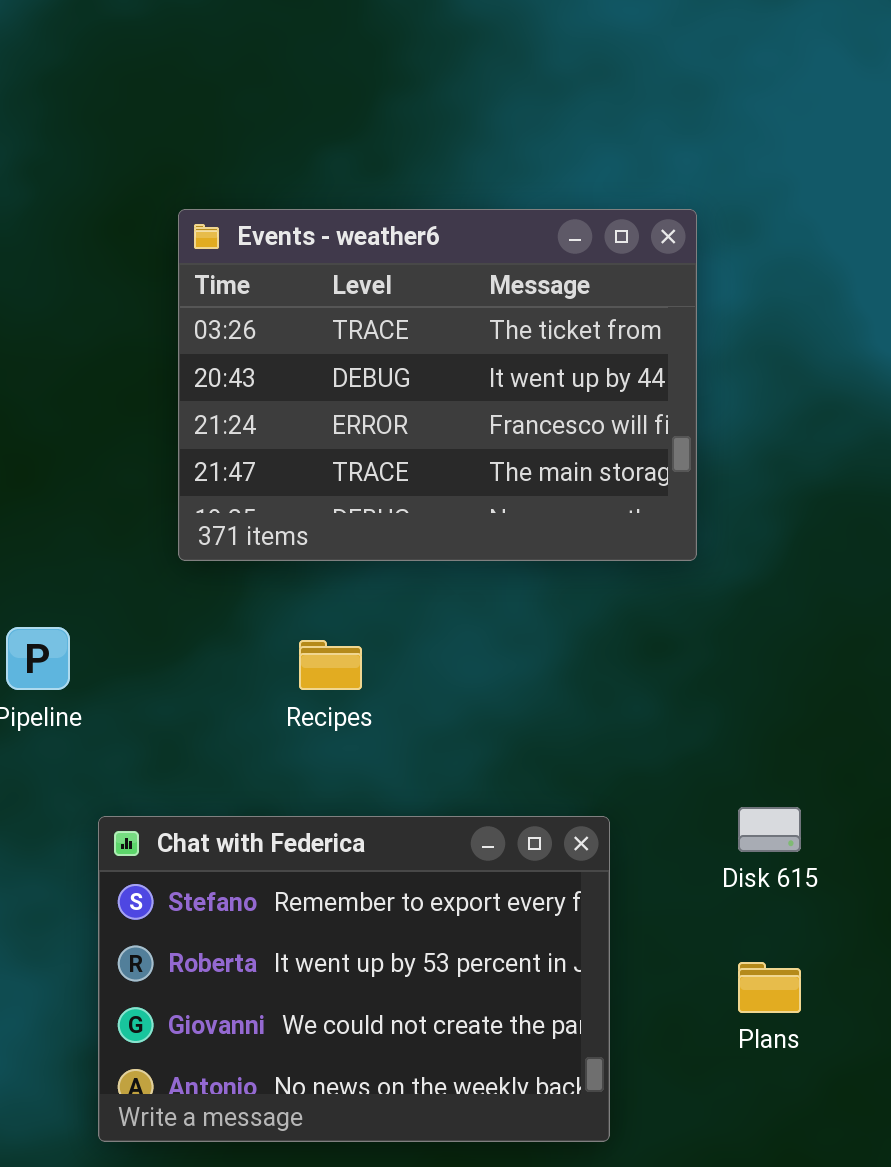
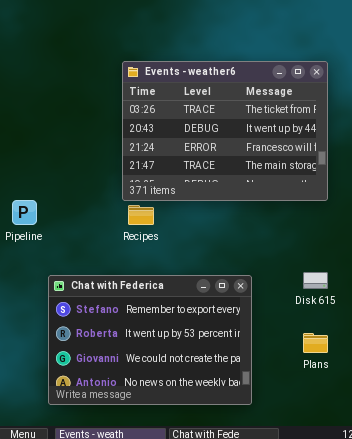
Events - weather6: [178,209,697,561] -> [122,61,328,201], moved

